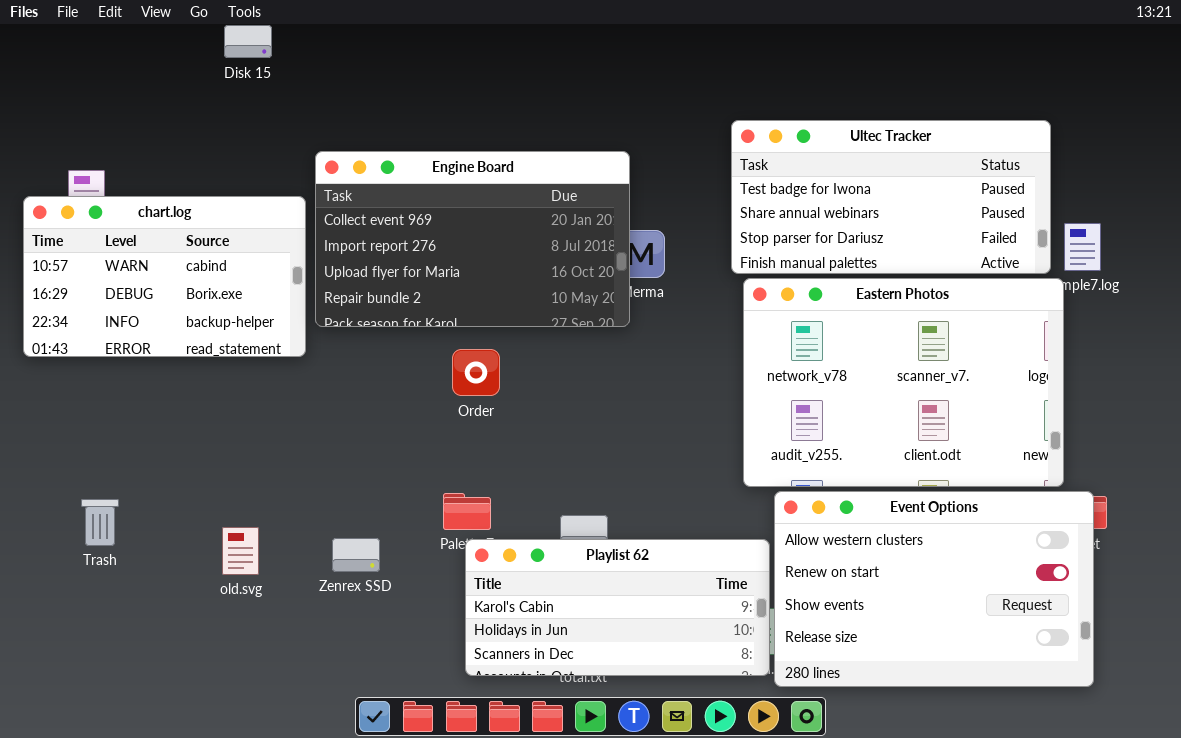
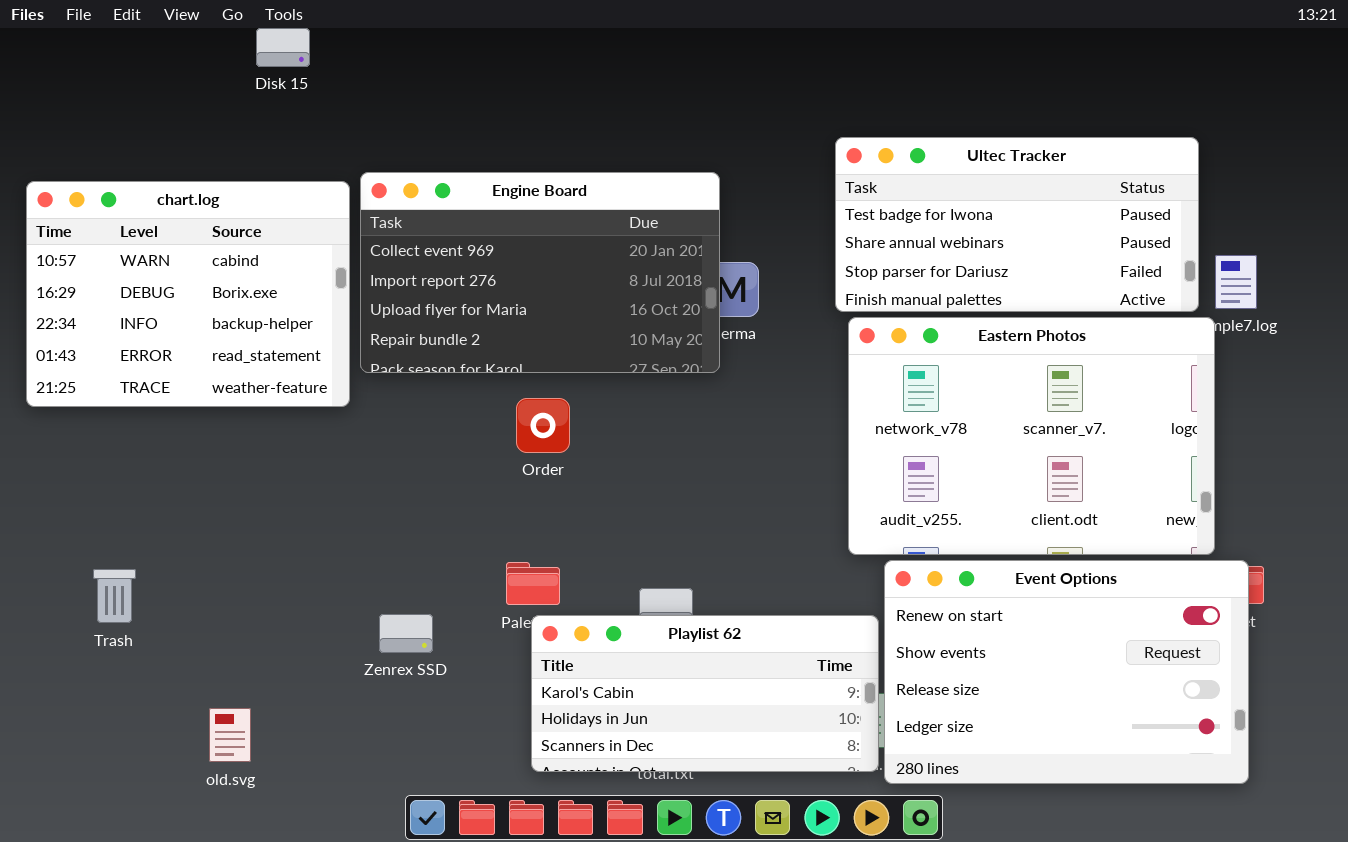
chart.log: [23,196,306,357] -> [26,181,350,407], resized
Event Options: [774,491,1094,687] -> [884,560,1249,784], scrolled down 1 row
old.svg: [222,527,259,575] -> [209,708,251,762], moved

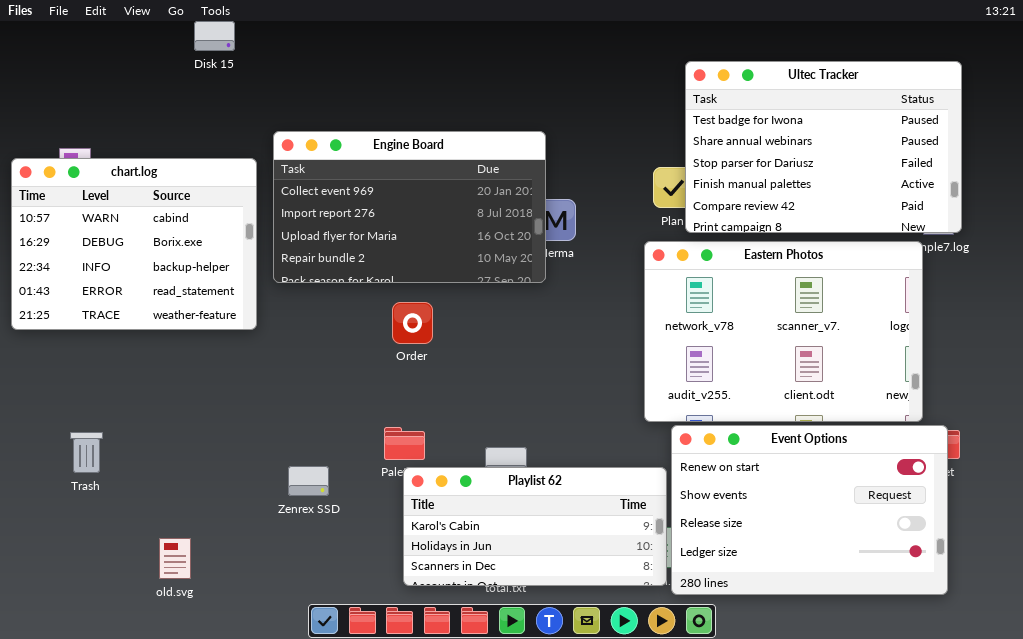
Ultec Tracker: [835,137,1199,312] -> [685,61,962,233], moved, resized
chart.log: [26,181,350,407] -> [11,158,257,330], moved

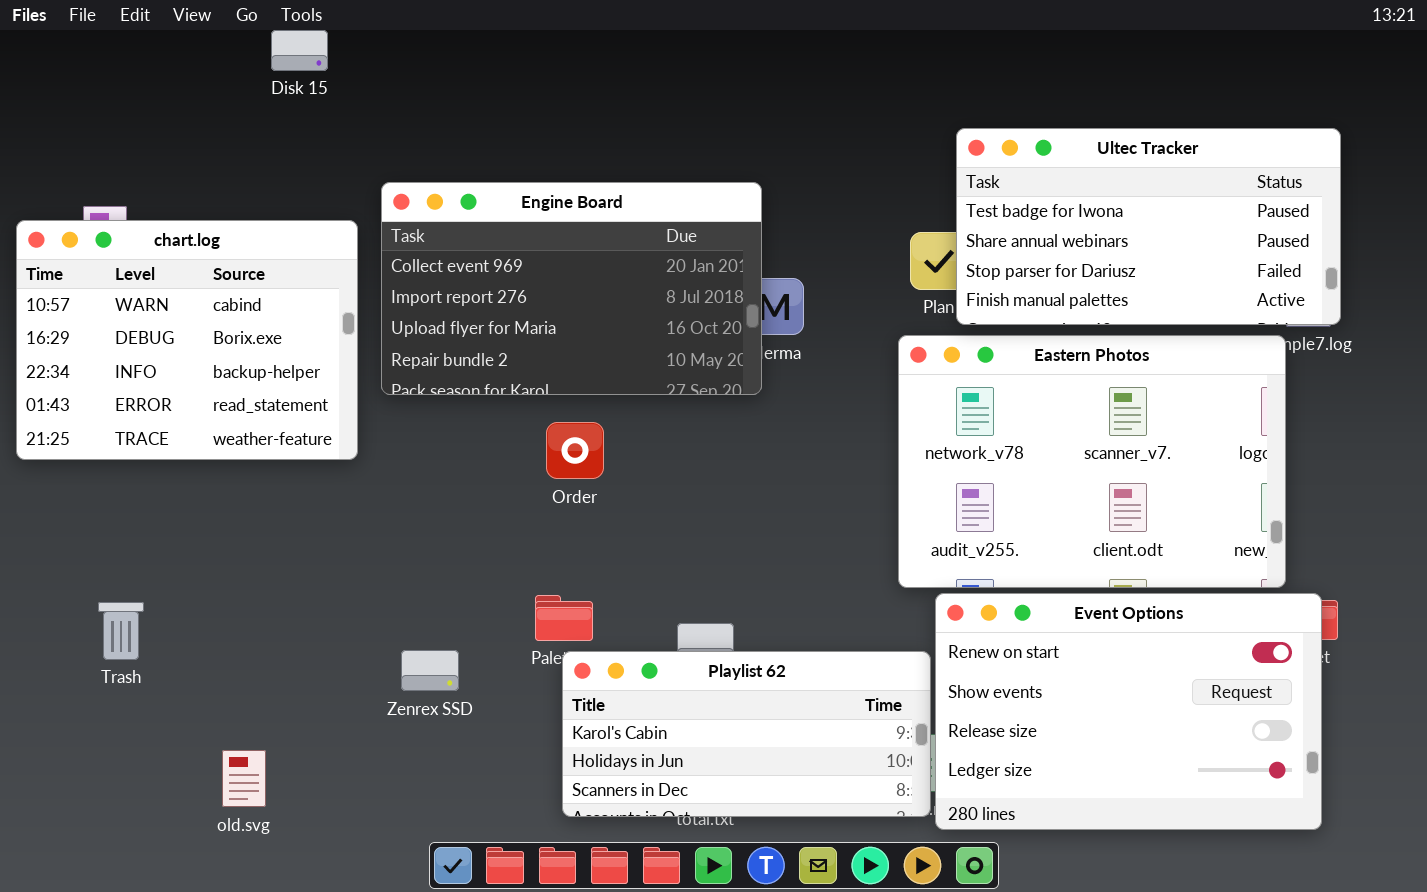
Ultec Tracker: [685,61,962,233] -> [956,128,1341,325], resized

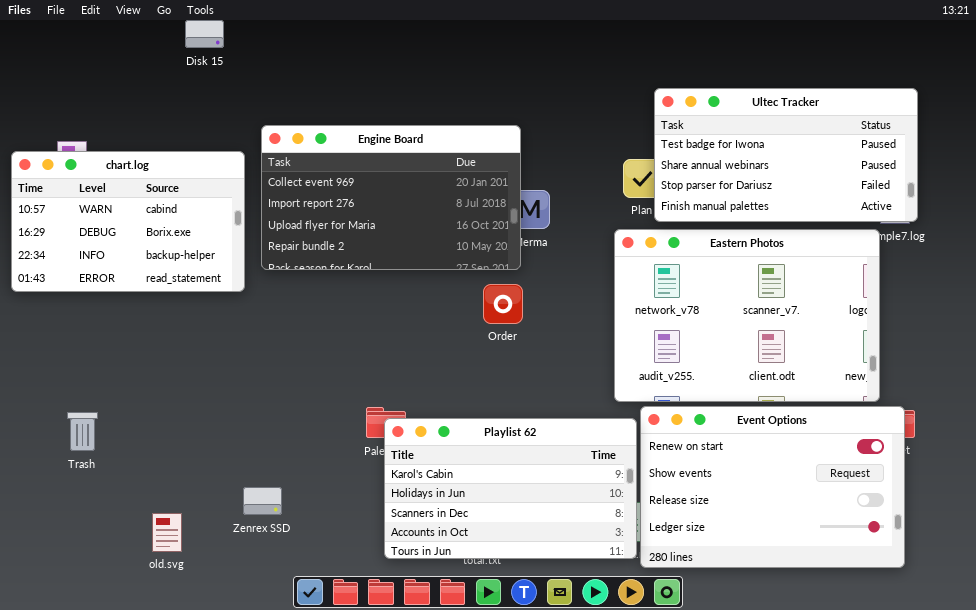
chart.log: [16,220,358,460] -> [11,151,245,292], resized
Order: [546,422,604,479] -> [483,284,523,324], moved
Zenrex SSD: [401,650,459,691] -> [243,487,282,515], moved
Playlist 62: [562,651,931,817] -> [384,418,637,559], resized

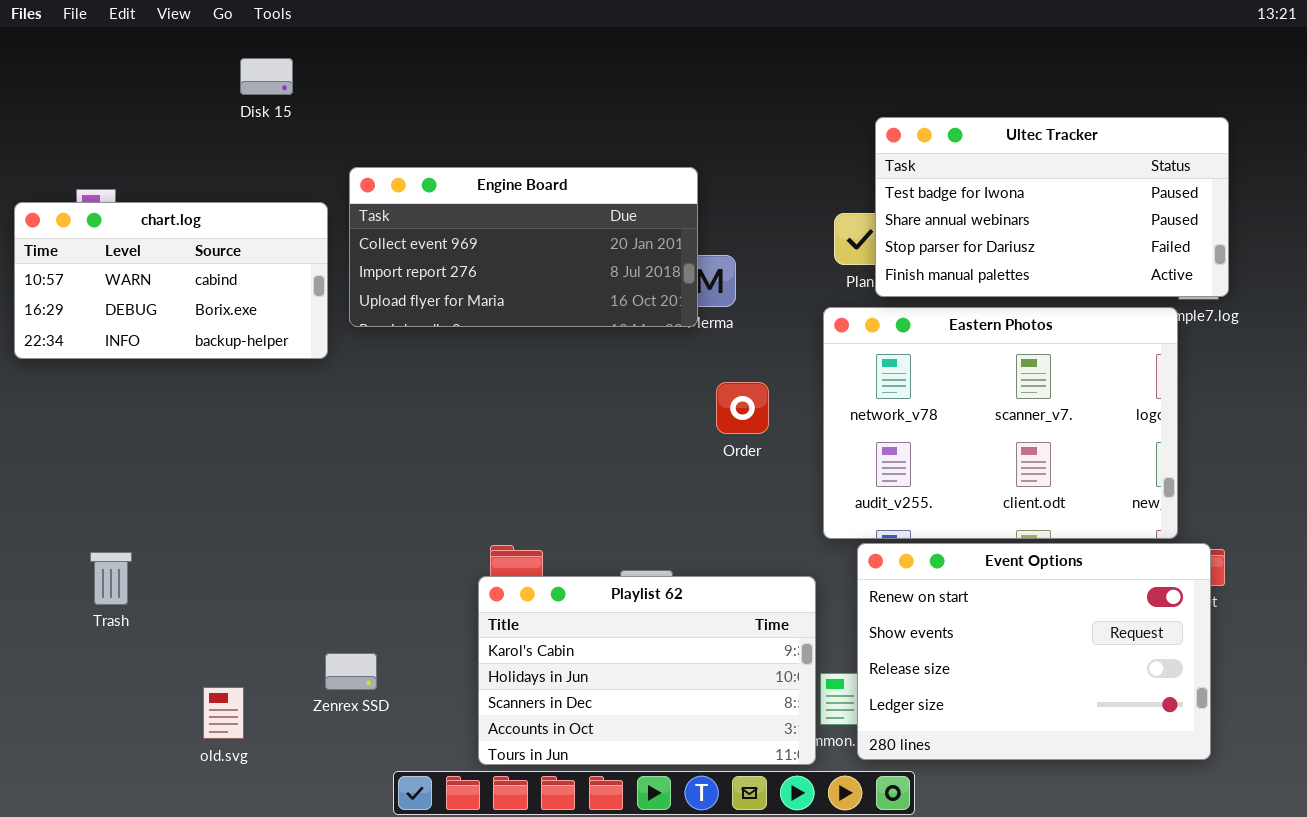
Disk 15: [185,20,224,48] -> [240,58,293,95], moved
Engine Board: [261,125,521,270] -> [349,167,698,327], resized
chart.log: [11,151,245,292] -> [14,202,328,359], resized
Order: [483,284,523,324] -> [716,382,769,434], moved
Playlist 62: [384,418,637,559] -> [478,576,816,765], moved

